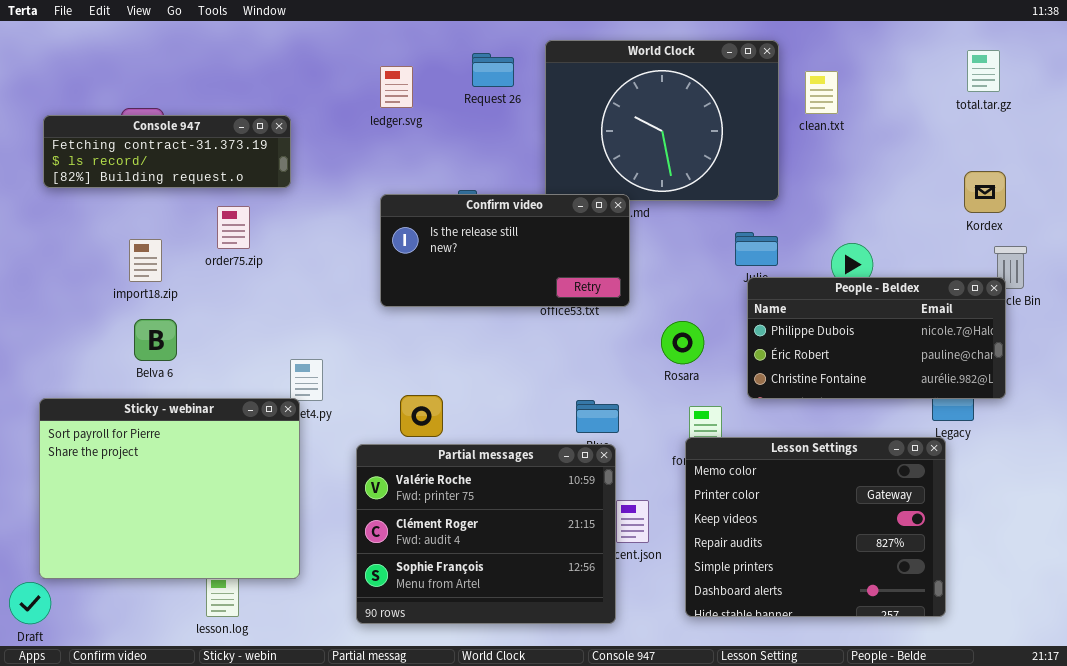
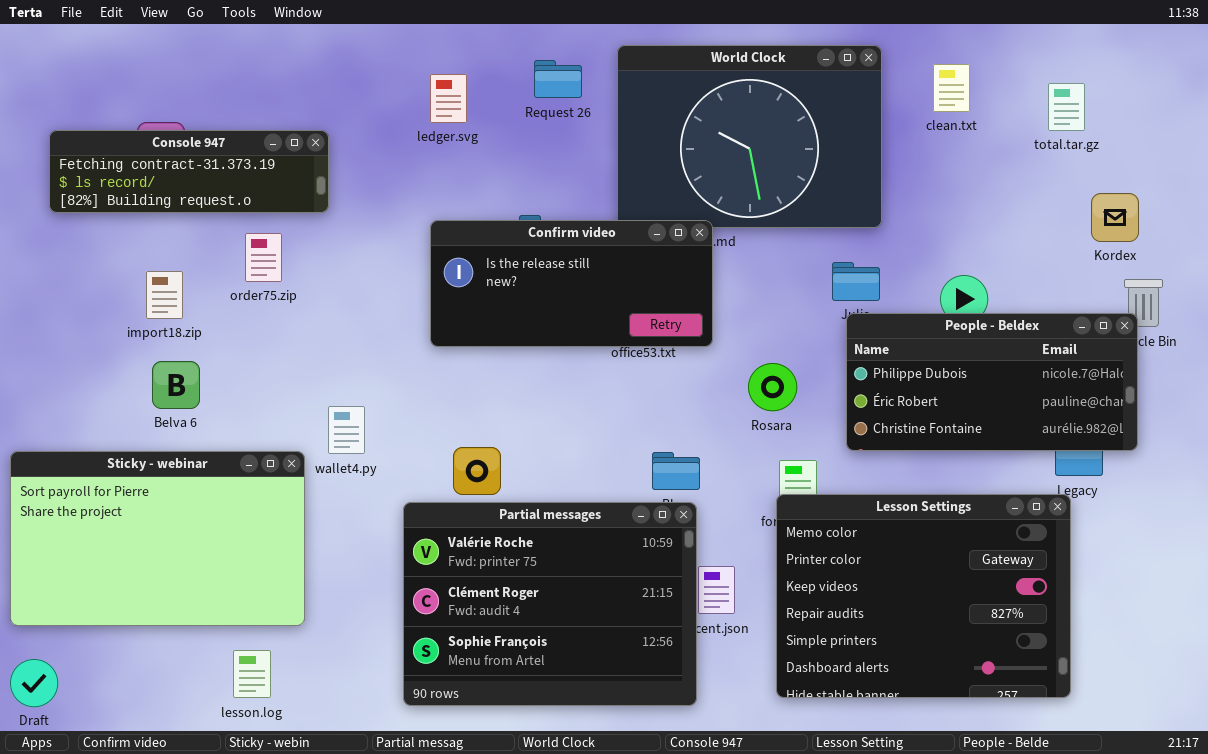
total.tar.gz: [967,50,1000,92] -> [1048,83,1085,131], moved
clean.txt: [805,71,838,114] -> [933,64,970,112], moved
Sticky - webinar: [39,398,300,579] -> [10,451,305,626], moved, resized

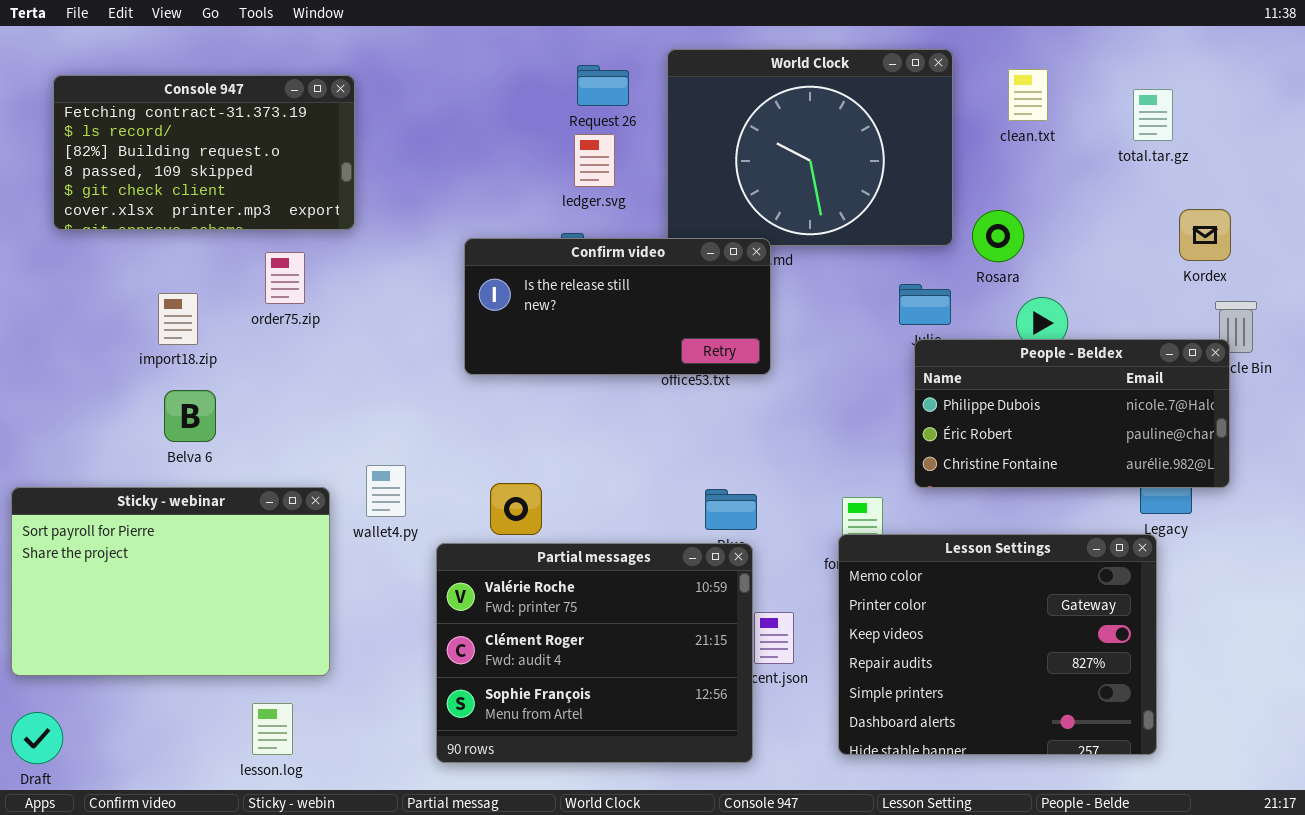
ledger.svg: [430,74,467,123] -> [574,134,615,187], moved
Console 947: [49,130,329,213] -> [53,75,355,230], resized
Rosara: [748,363,797,411] -> [972,210,1024,262], moved
wallet4.py: [328,406,365,454] -> [366,465,406,517], moved

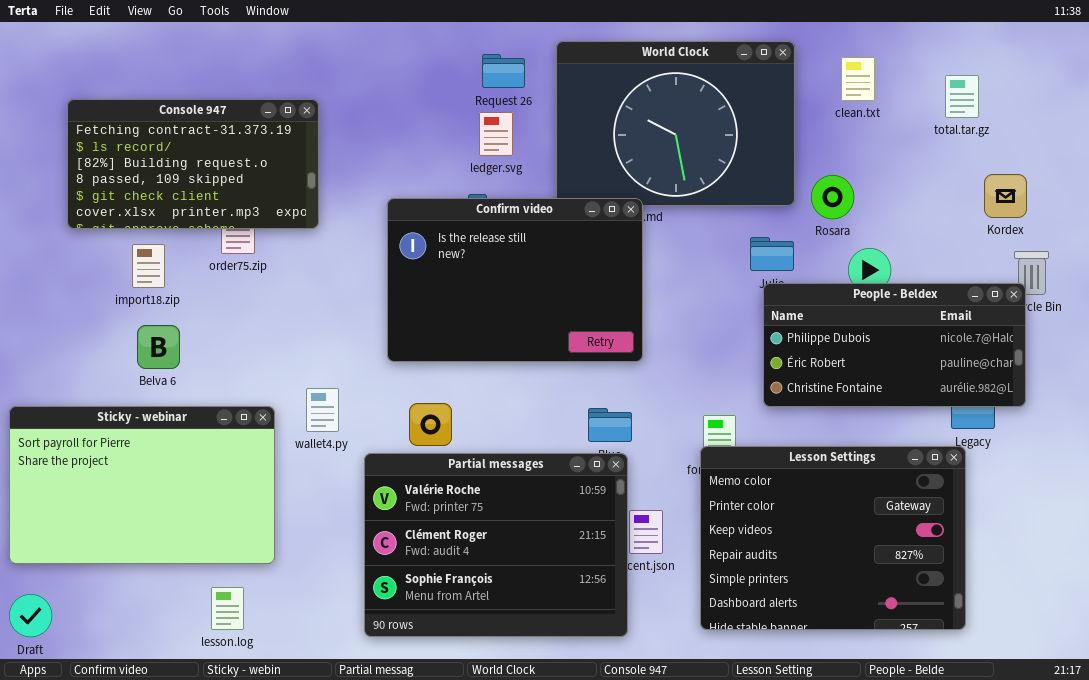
Console 947: [53,75,355,230] -> [67,99,319,229], moved
Confirm video: [464,238,771,375] -> [387,198,643,362], resized

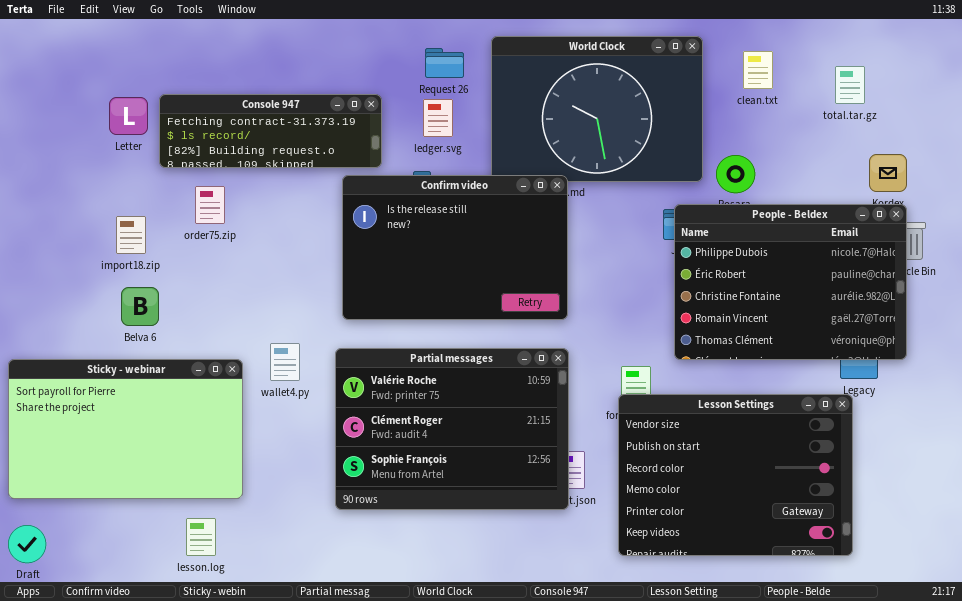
Console 947: [67,99,319,229] -> [159,94,382,168], moved, resized
People - Beldex: [763,283,1026,407] -> [674,204,907,360], resized
Lesson Settings: [700,446,966,630] -> [618,394,853,556], scrolled up 3 rows
Partial messages: [364,453,628,637] -> [335,348,569,510], moved

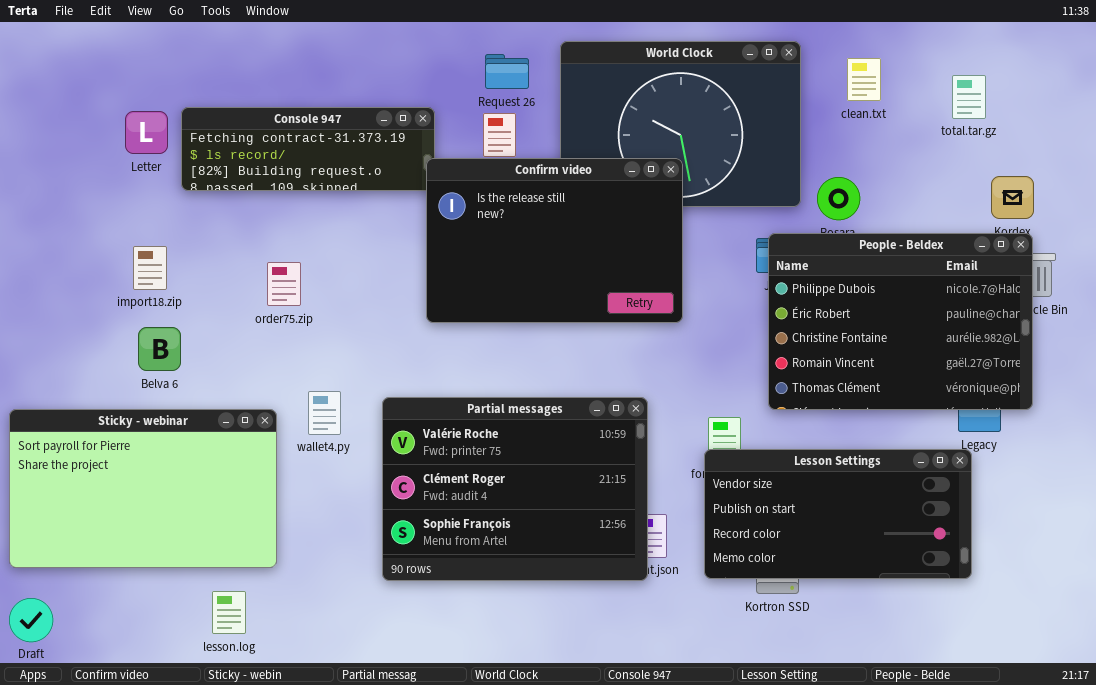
Confirm video: [342,175,568,320] -> [426,158,683,323], moved
order75.zip: [195,186,225,224] -> [267,262,301,306], moved
Lesson Settings: [618,394,853,556] -> [704,449,972,579], resized

